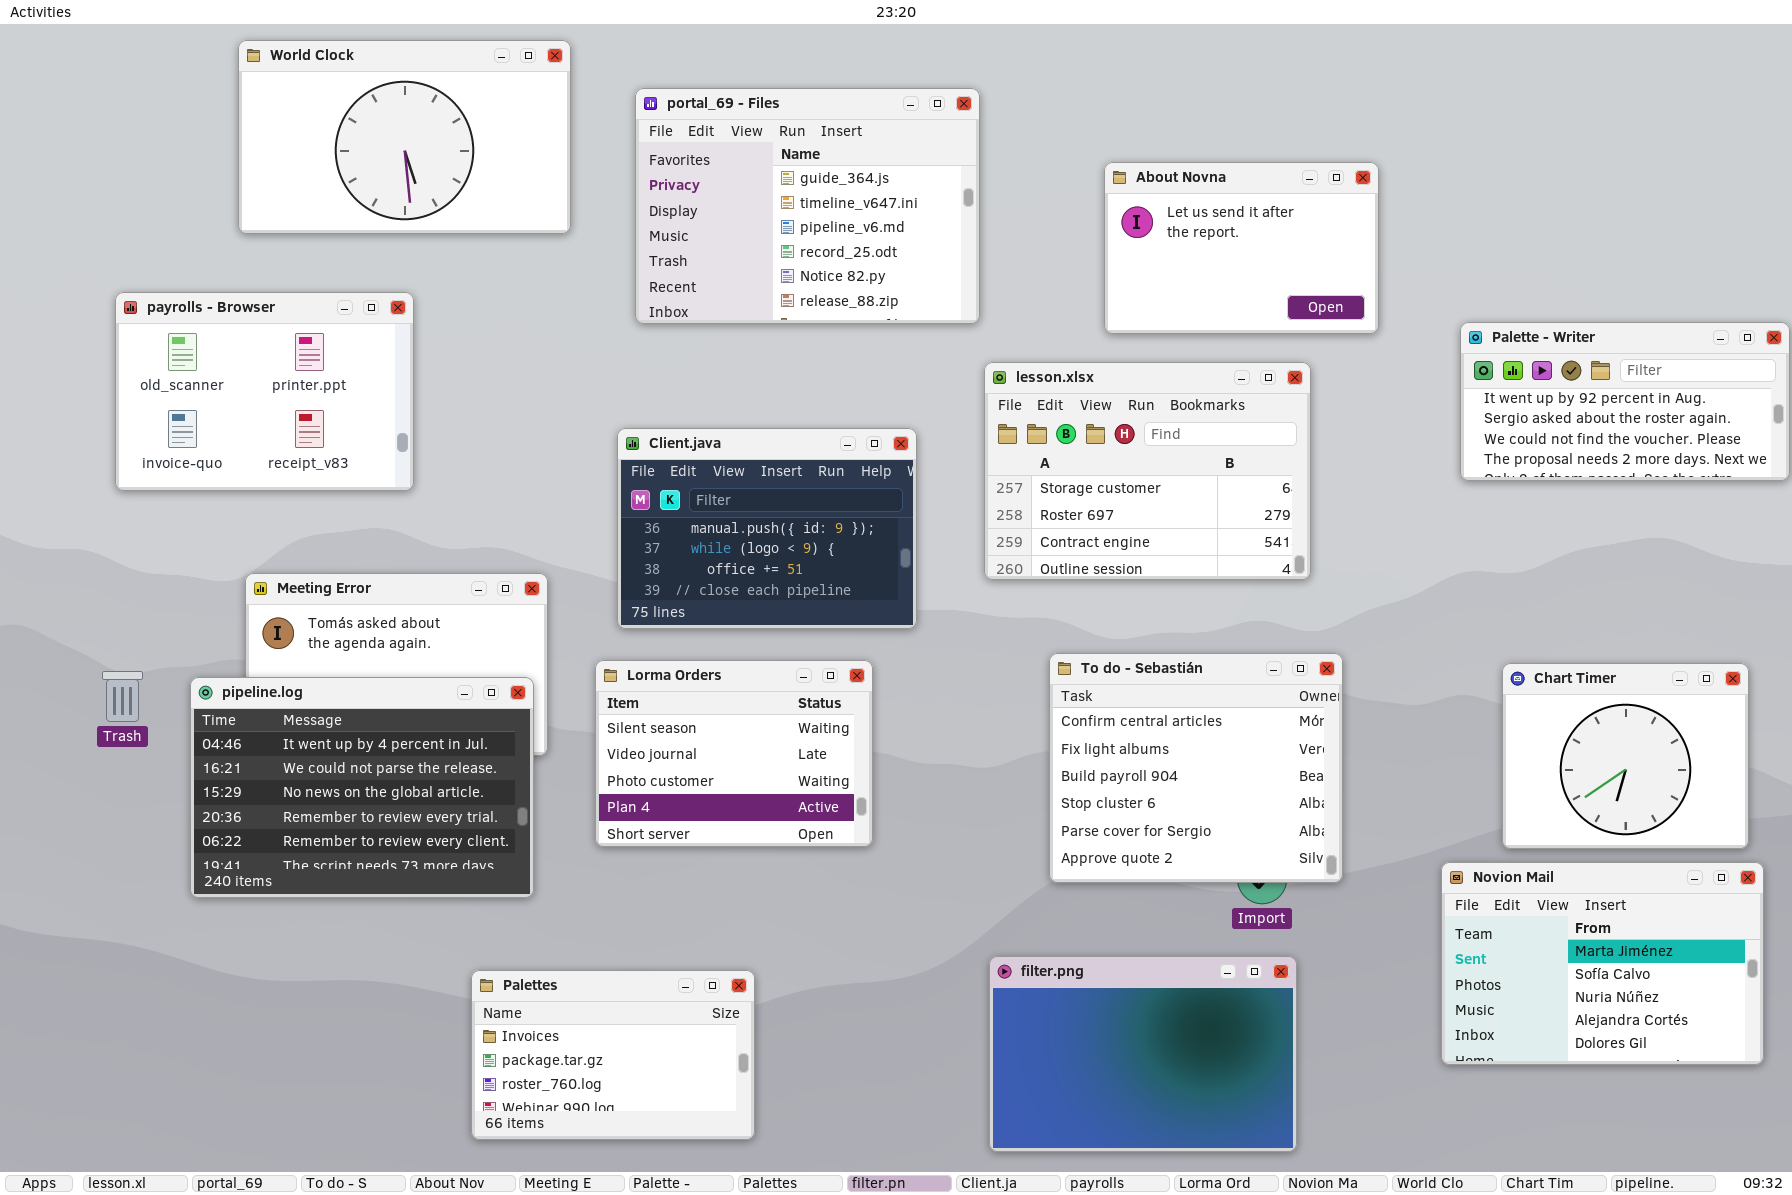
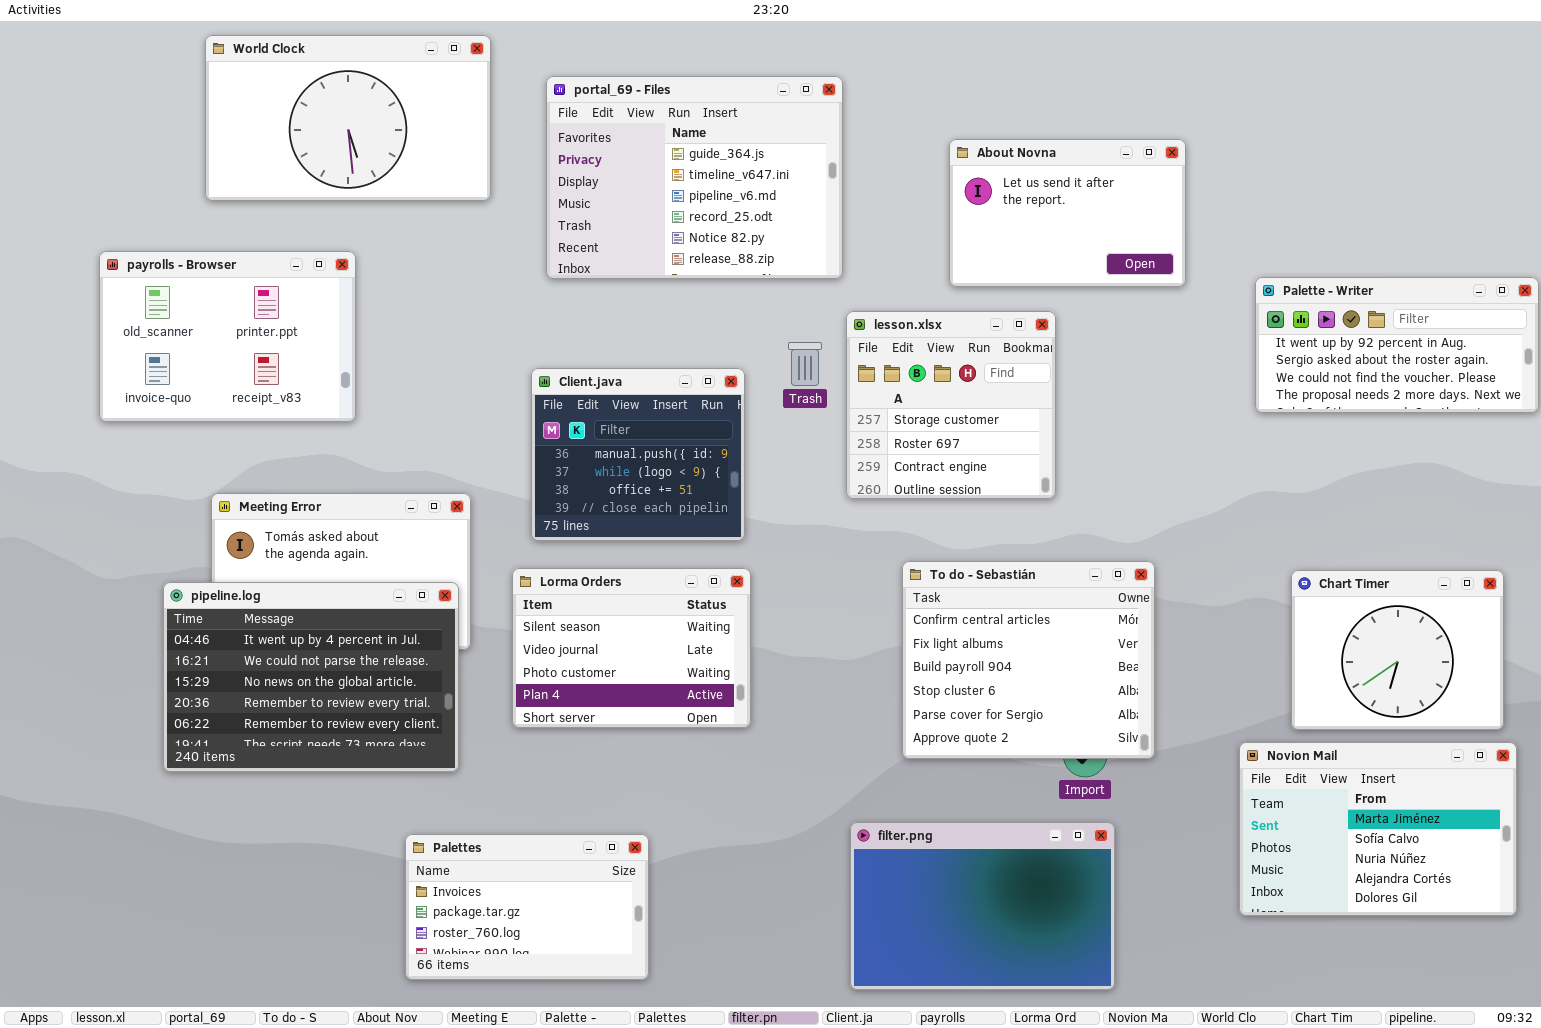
lesson.xlsx: [984,362,1311,580] -> [846,311,1056,499], resized
Client.java: [617,428,917,629] -> [531,368,745,541], resized
Trash: [102,671,143,722] -> [788,342,822,386], moved

